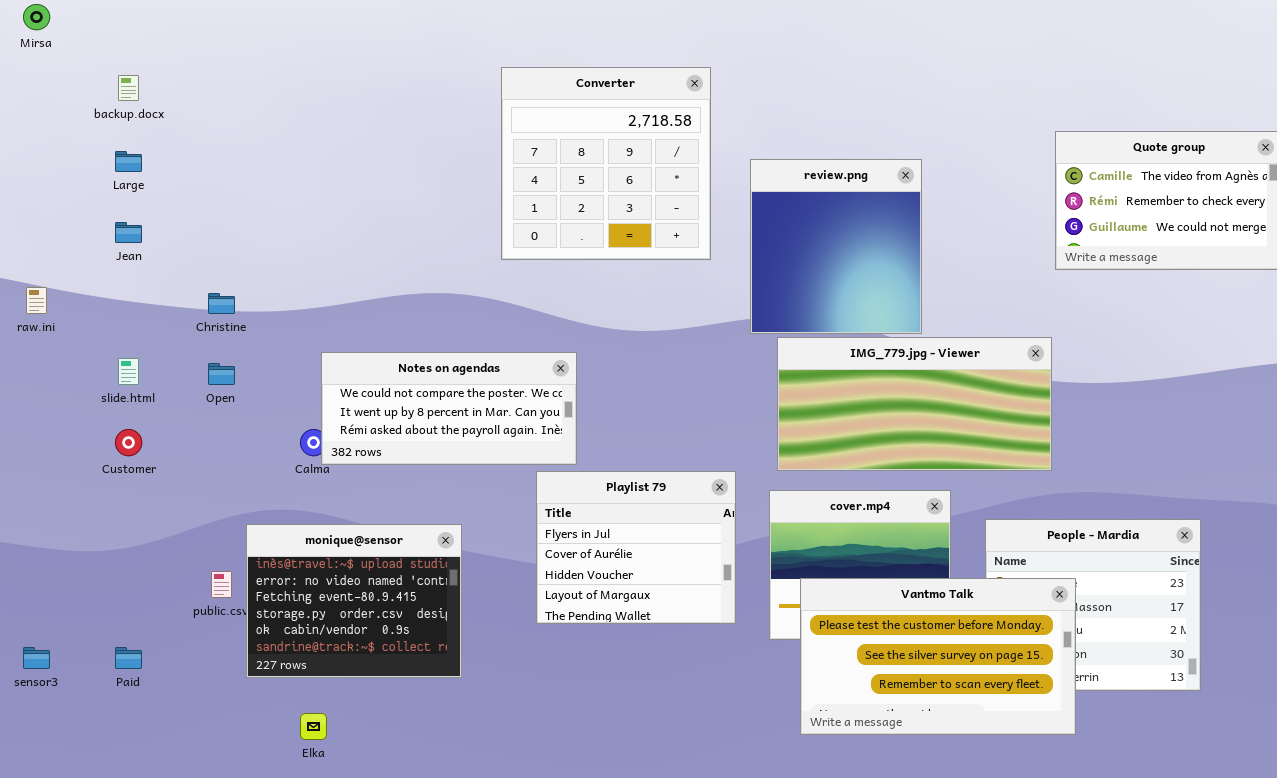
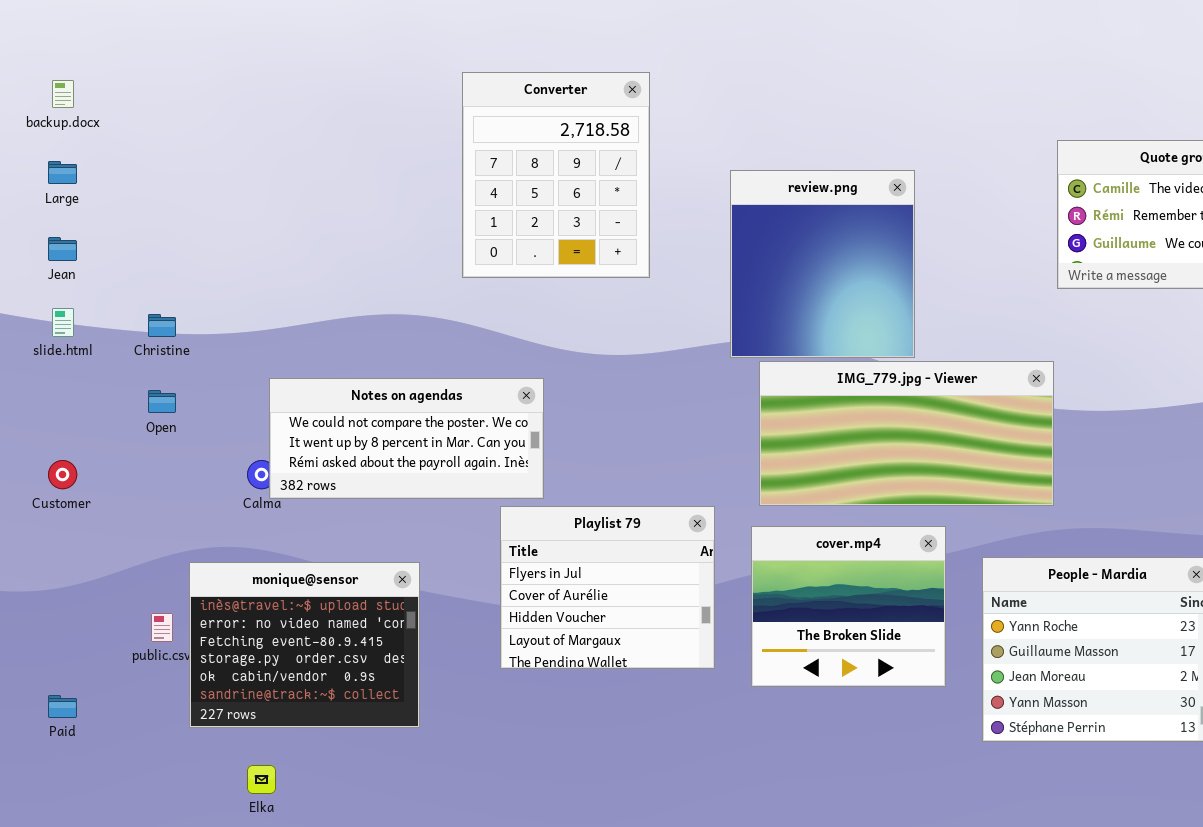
Converter: [501,67,711,260] -> [462,72,650,278], resized
slide.html: [118,358,139,385] -> [52,308,74,337], moved
Vantmo Talk: [800,578,1076,735] -> none, closed

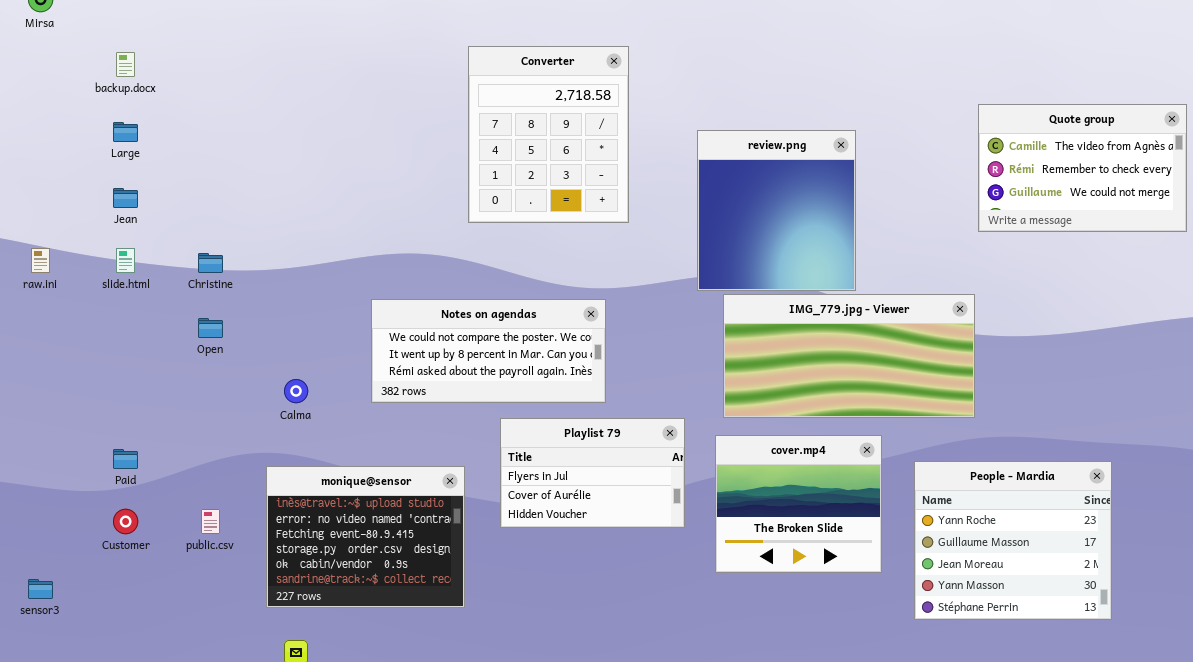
Notes on agendas: [269,378,544,499] -> [371,299,606,403], moved
Customer: [48,460,77,489] -> [113,509,138,534], moved
Playlist 79: [500,506,715,669] -> [500,418,685,528], resized
monique@sensor: [189,562,420,728] -> [266,466,465,608], moved
Paid: [48,695,77,718] -> [113,449,138,469], moved

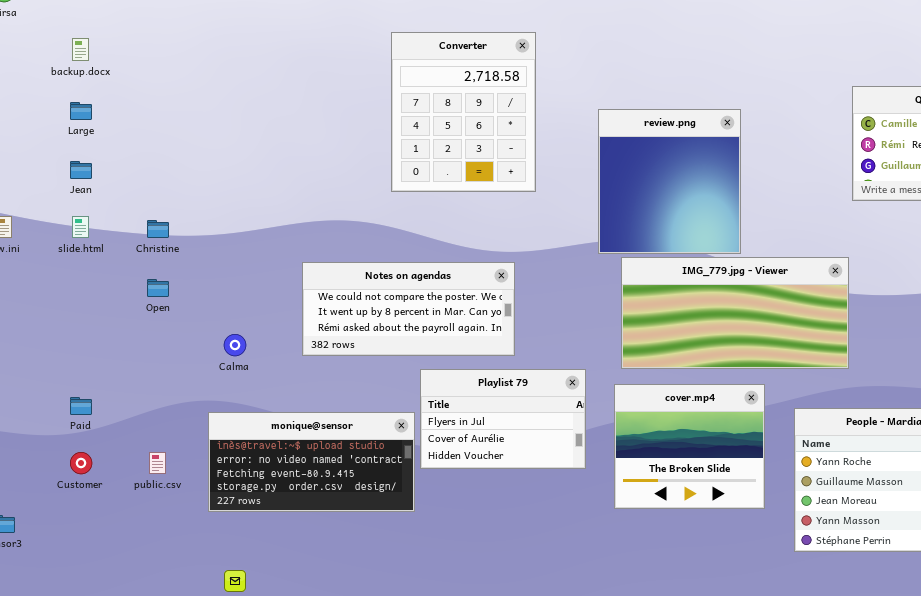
monique@sensor: [266,466,465,608] -> [208,412,415,512], resized

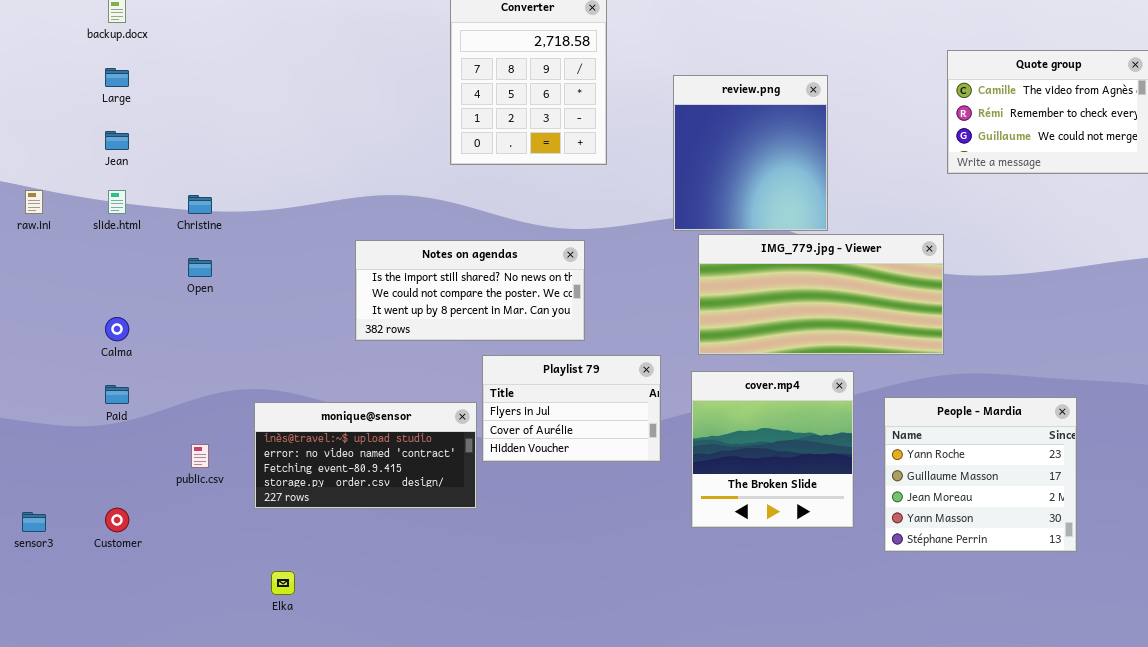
Notes on agendas: [302,262,515,356] -> [355,240,585,341], scrolled up 1 row
Calma: [224,334,246,356] -> [105,317,129,341], moved
cover.mp4: [614,384,765,509] -> [691,371,854,528], resized
Customer: [70,452,92,474] -> [105,508,129,532], moved

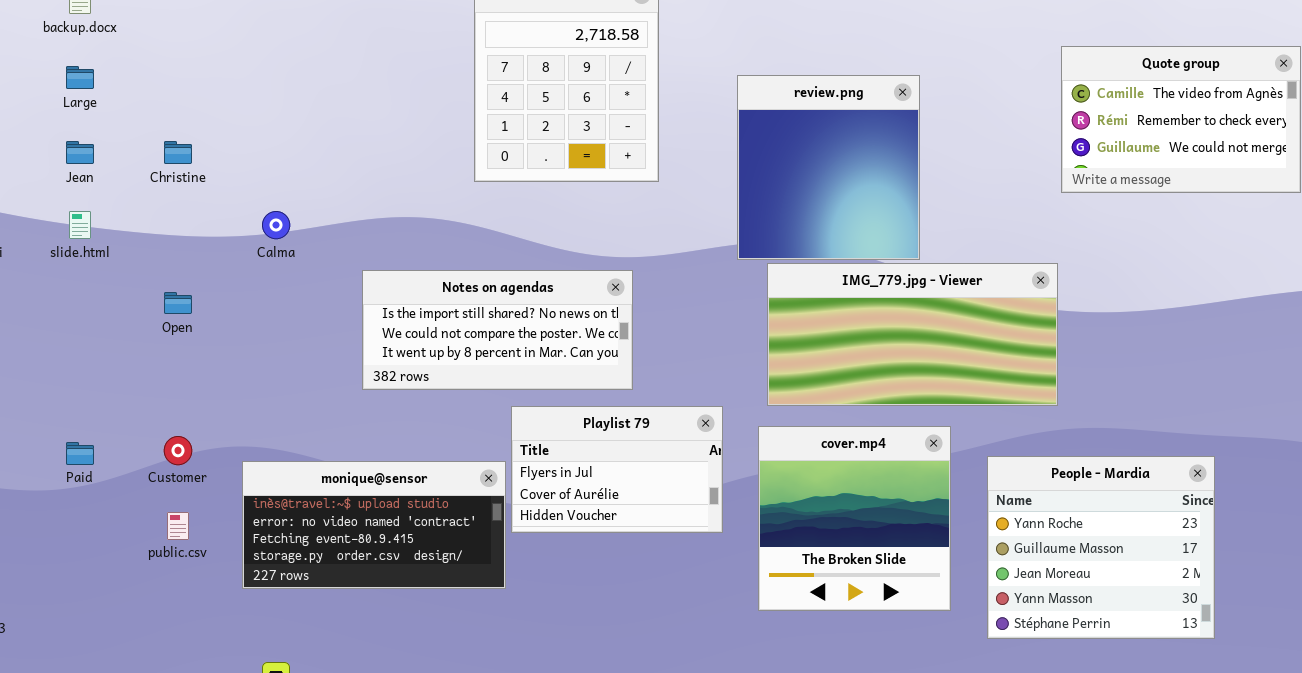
Christine: [188,195,212,214] -> [164,141,192,164], moved
Calma: [105,317,129,341] -> [262,211,290,239], moved
Customer: [105,508,129,532] -> [164,436,192,465], moved

